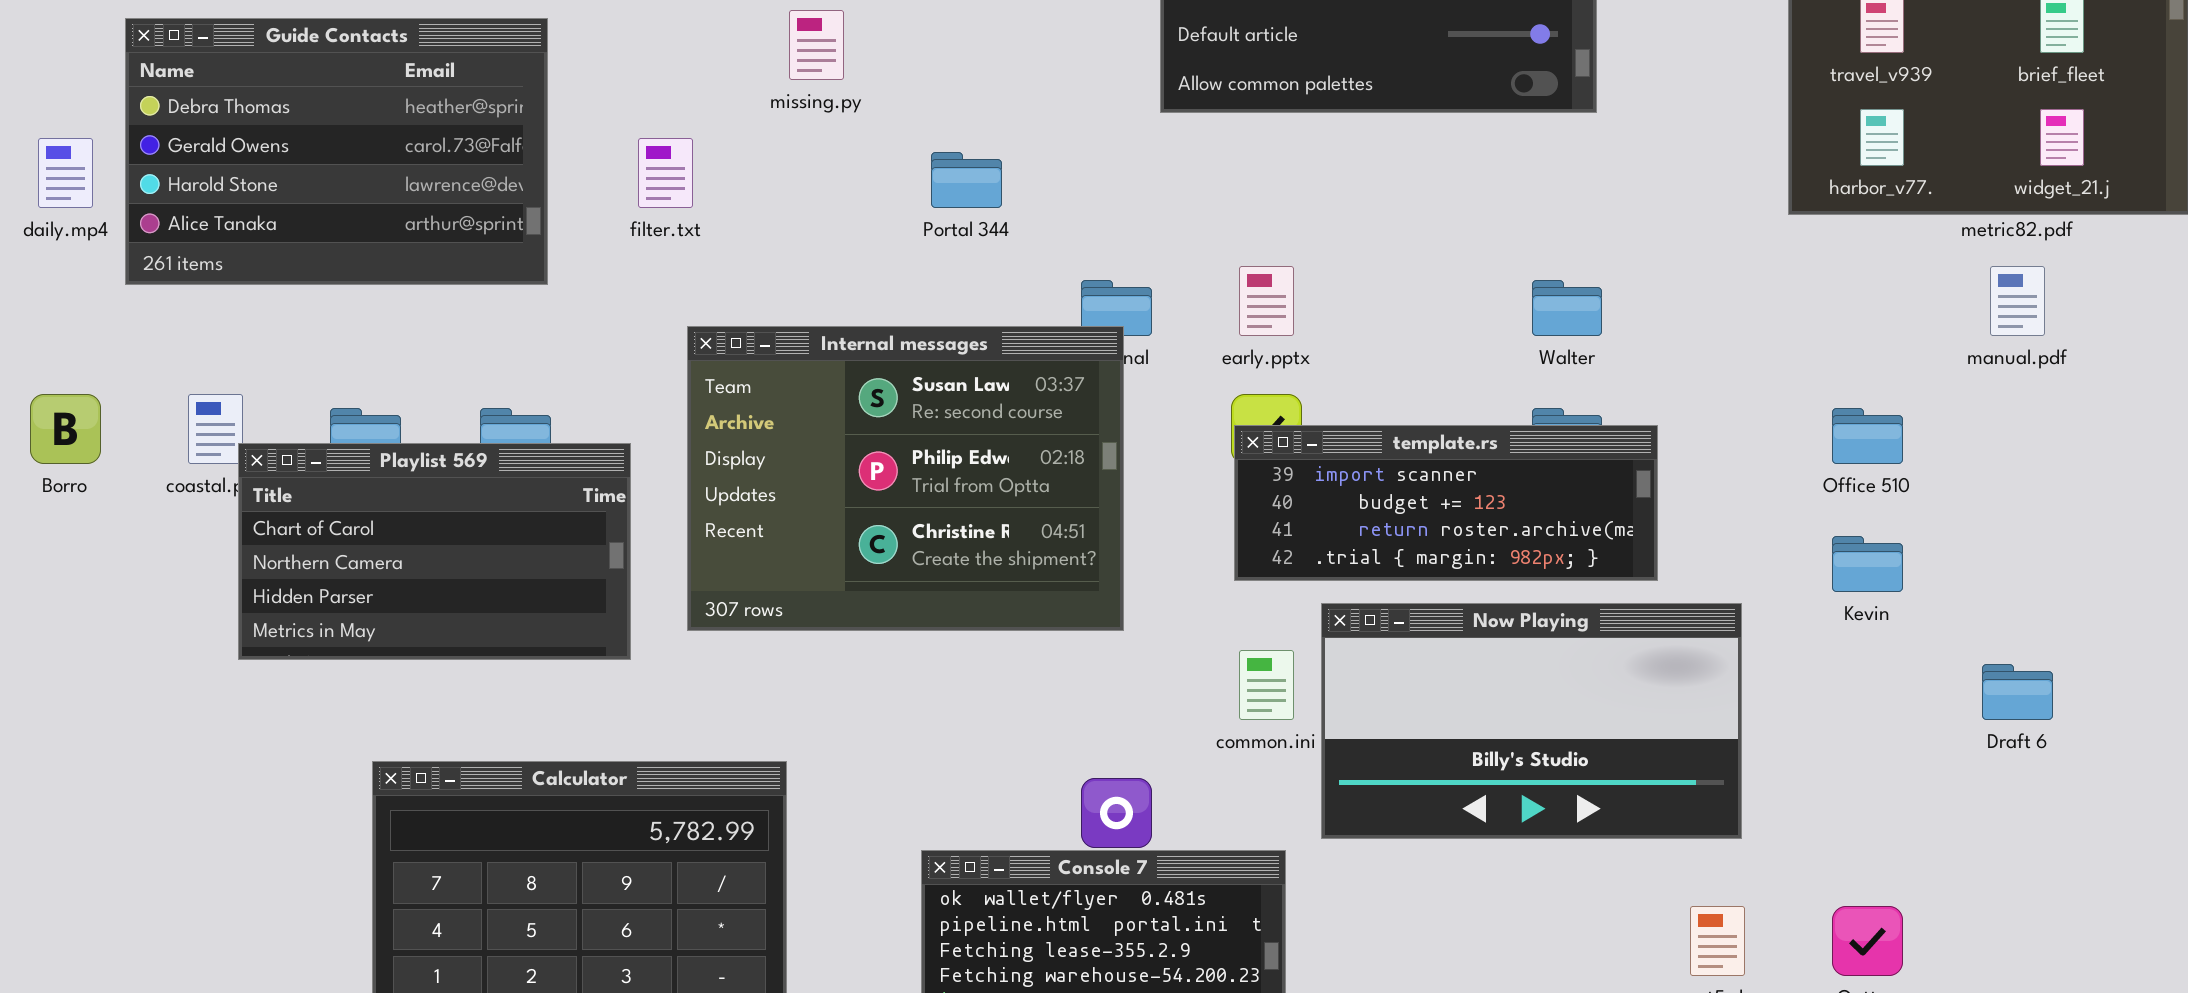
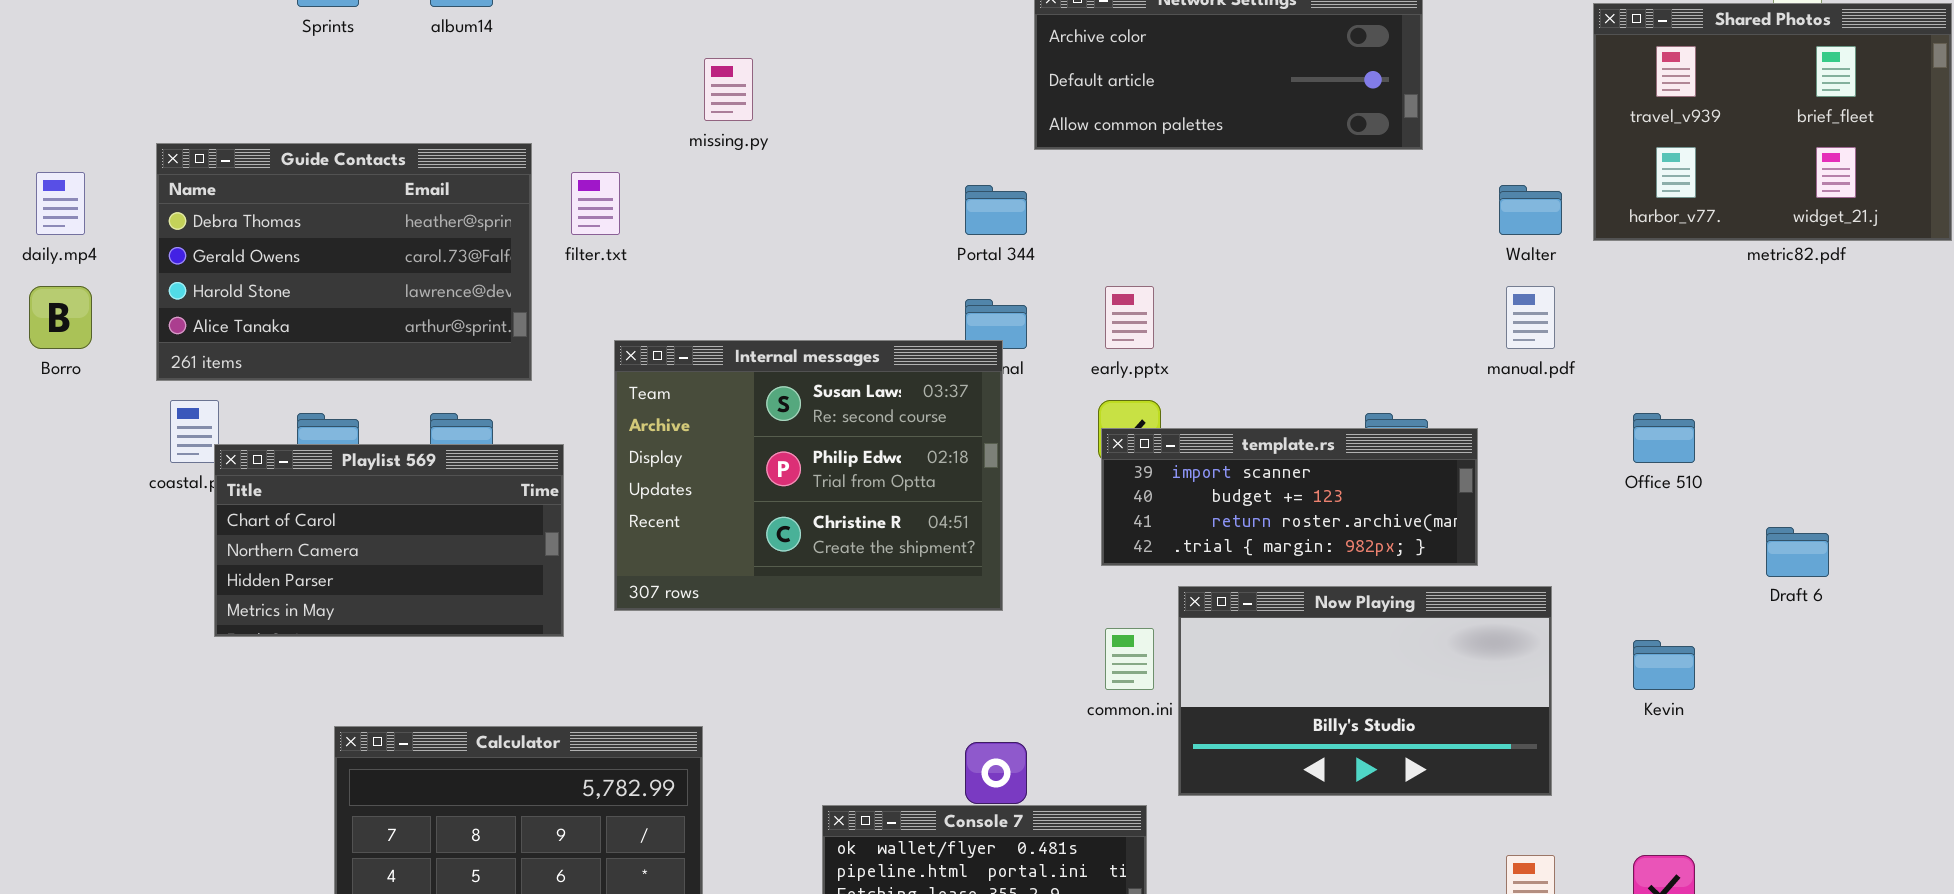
Guide Contacts: [125,18,548,285] -> [156,143,532,381], moved
Portal 344: [931,152,1002,208] -> [965,185,1027,235], moved
manual.pdf: [1990,266,2045,336] -> [1506,286,1555,349], moved
Walter: [1532,280,1602,336] -> [1499,185,1562,235], moved
Borro: [30,394,101,464] -> [29,286,92,349], moved
Kevin: [1832,536,1903,592] -> [1633,640,1695,690], moved
Draft 6: [1982,664,2053,720] -> [1766,527,1829,577], moved

